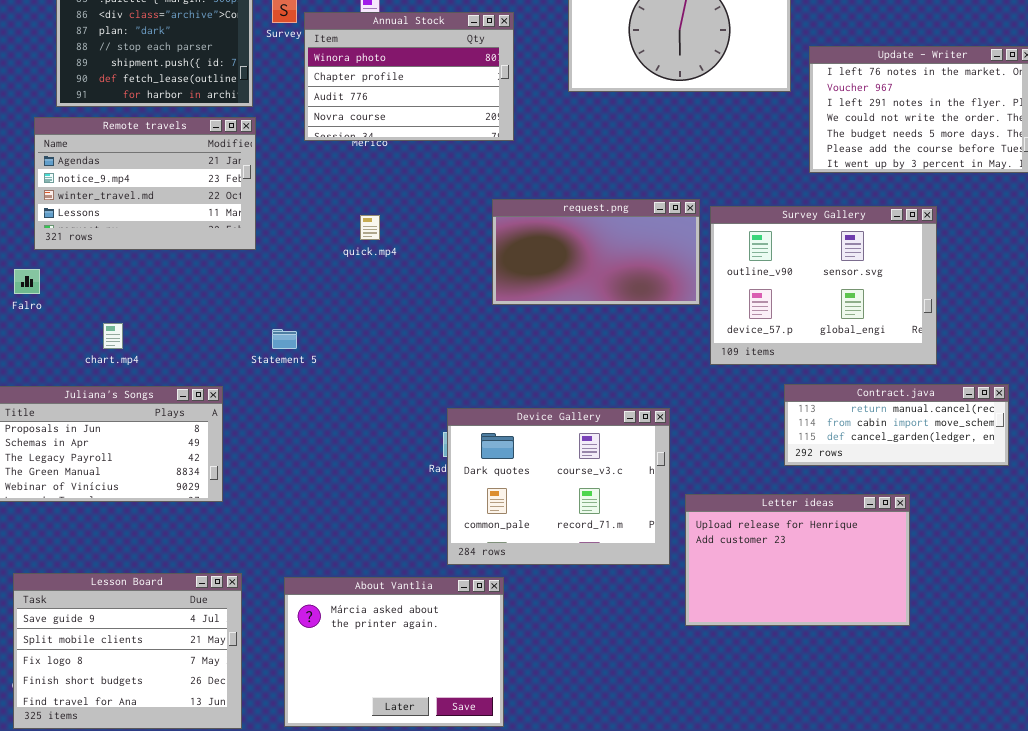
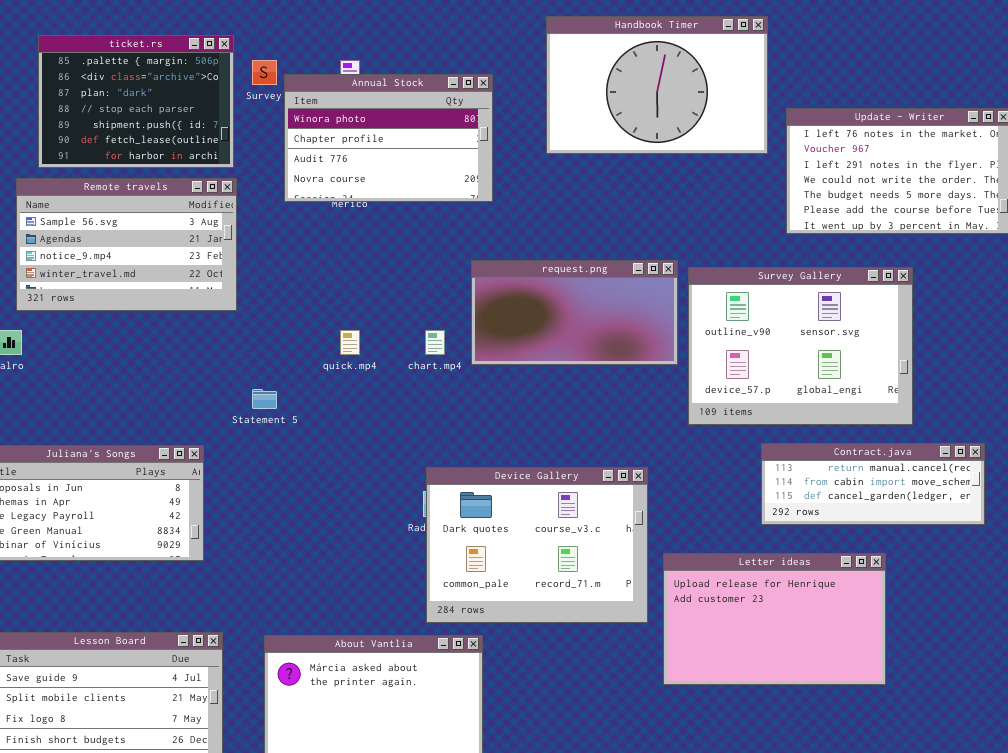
Remote travels: [34,117,256,250] -> [16,178,237,311], scrolled up 1 row
quick.mp4: [360,215,380,240] -> [340,330,360,355], moved
chart.mp4: [103,323,123,349] -> [425,330,445,355], moved

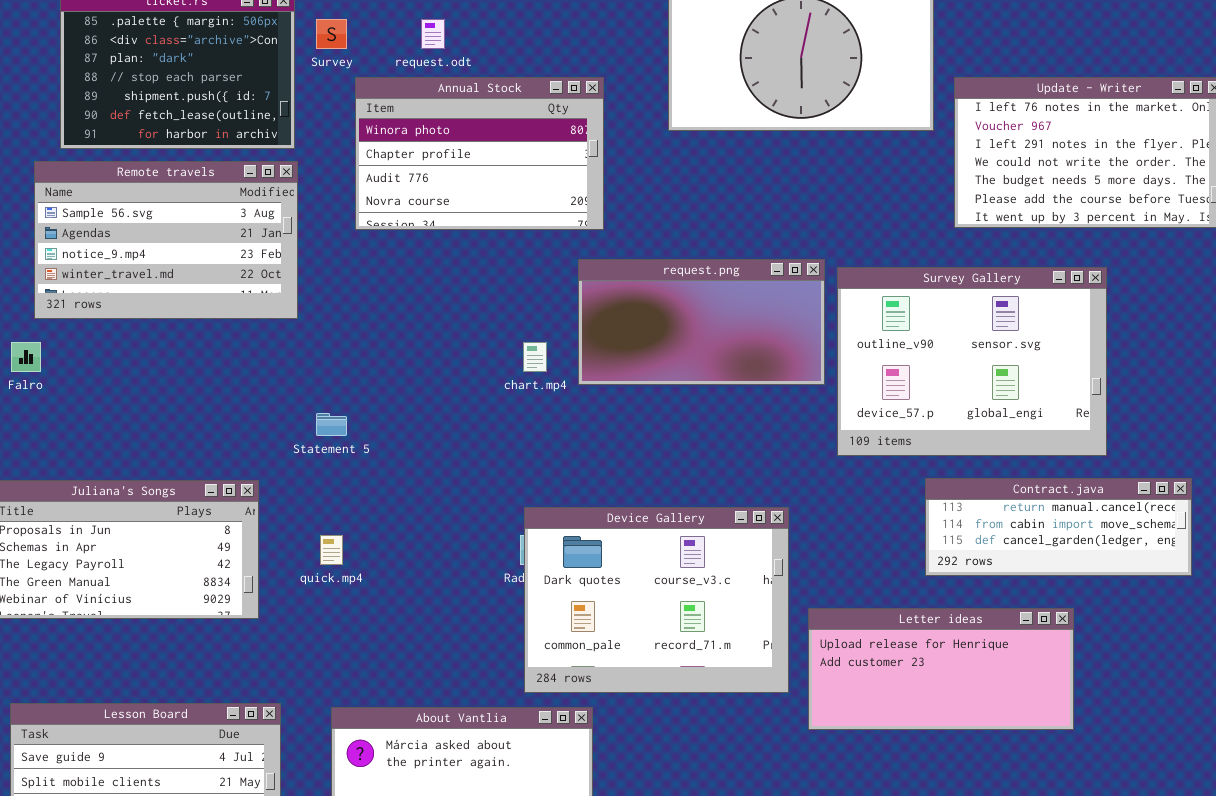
Annual Stock: [284,74,493,202] -> [355,77,604,230], moved
quick.mp4: [340,330,360,355] -> [320,535,343,565], moved
Letter ideas: [663,553,886,685] -> [808,608,1074,730], resized

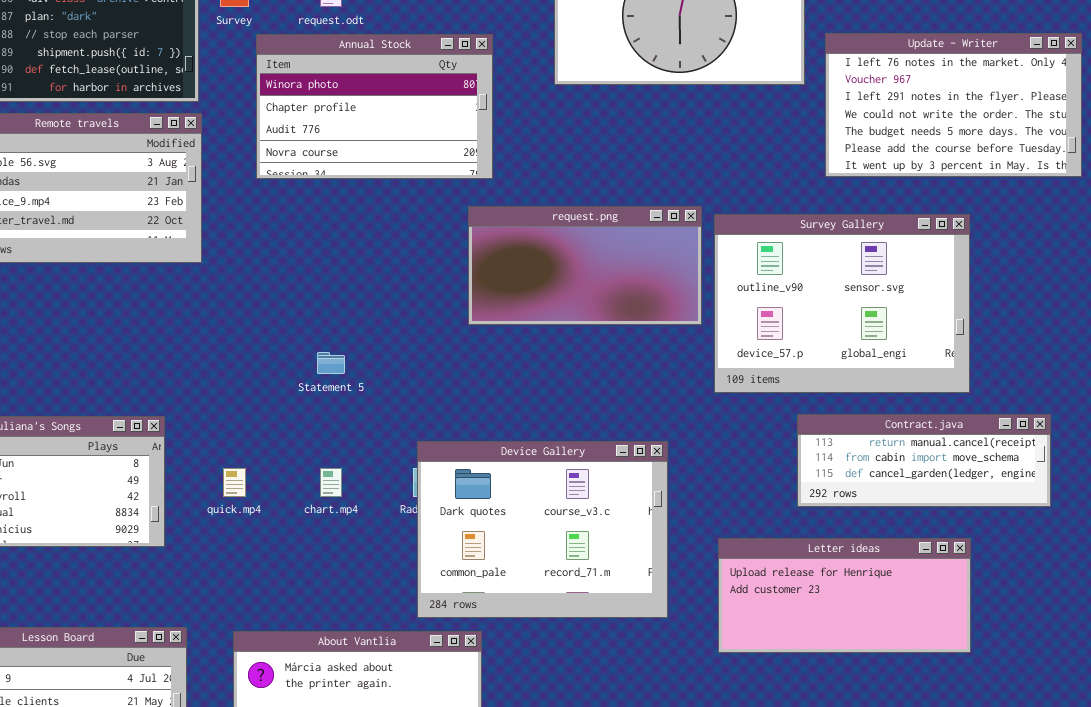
chart.mp4: [523,342,547,372] -> [320,468,342,497], moved
Statement 5: [316,413,347,436] -> [317,352,345,374], moved
Letter ideas: [808,608,1074,730] -> [718,538,971,653], moved

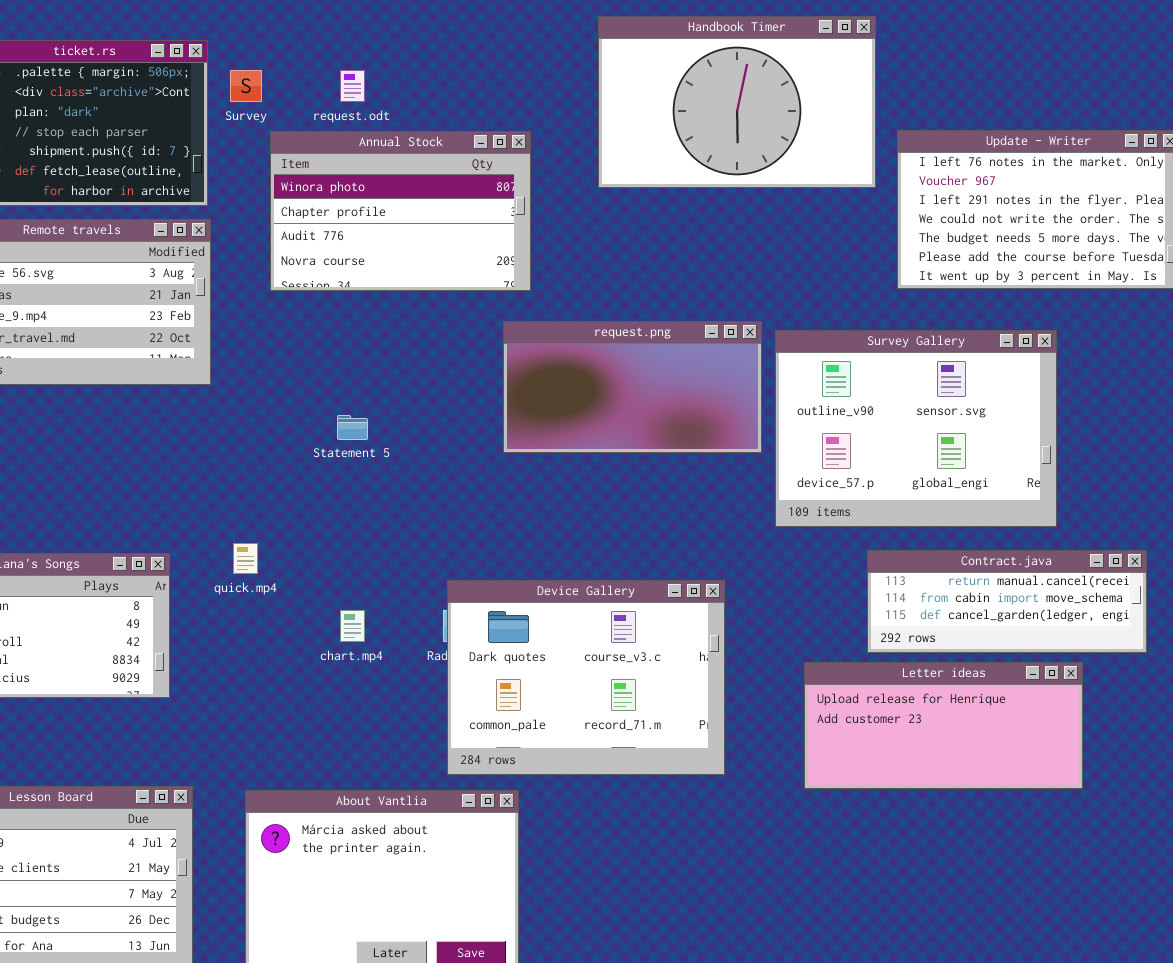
Statement 5: [317,352,345,374] -> [337,415,368,440], moved
quick.mp4: [223,468,246,497] -> [233,543,258,574], moved
Letter ideas: [718,538,971,653] -> [804,662,1083,789], moved

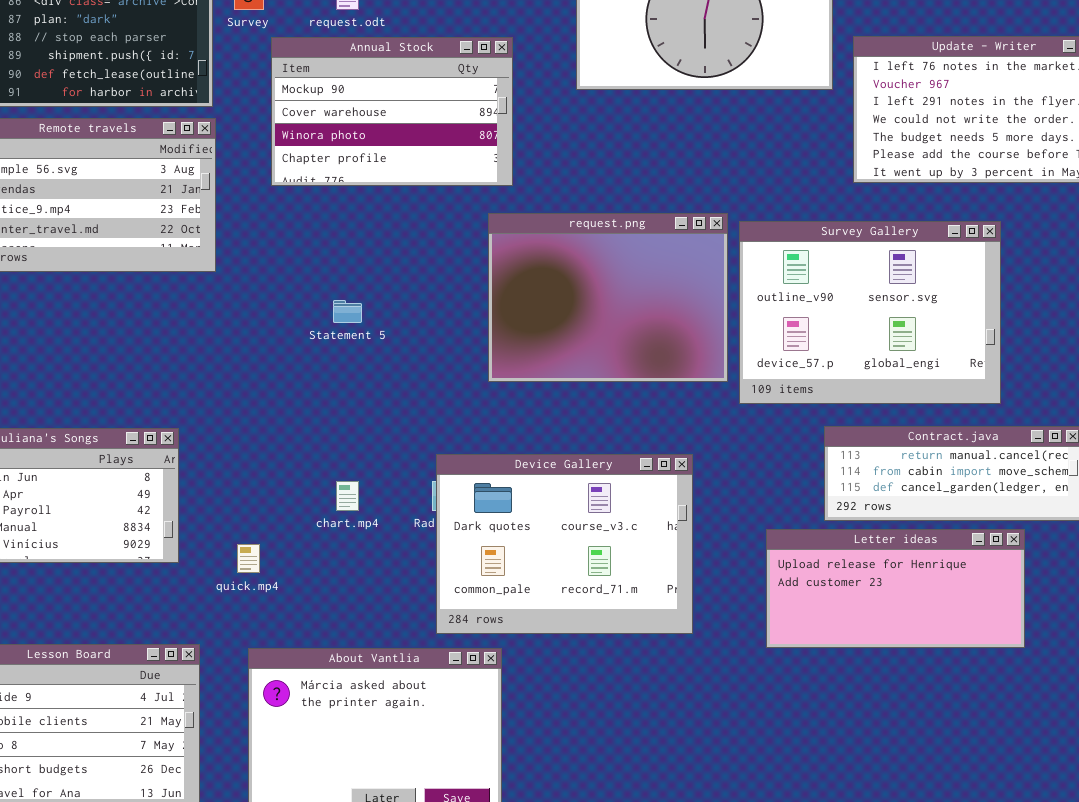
Annual Stock: [270,131,531,291] -> [271,37,513,186], scrolled up 2 rows
request.png: [503,321,762,453] -> [488,213,728,382], resized
quick.mp4: [233,543,258,574] -> [237,544,260,573], moved

